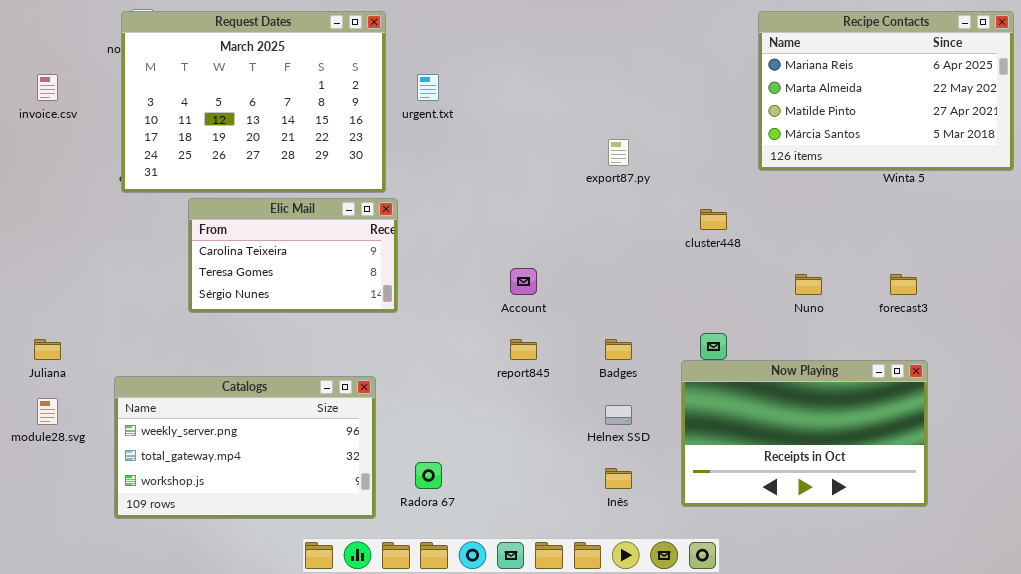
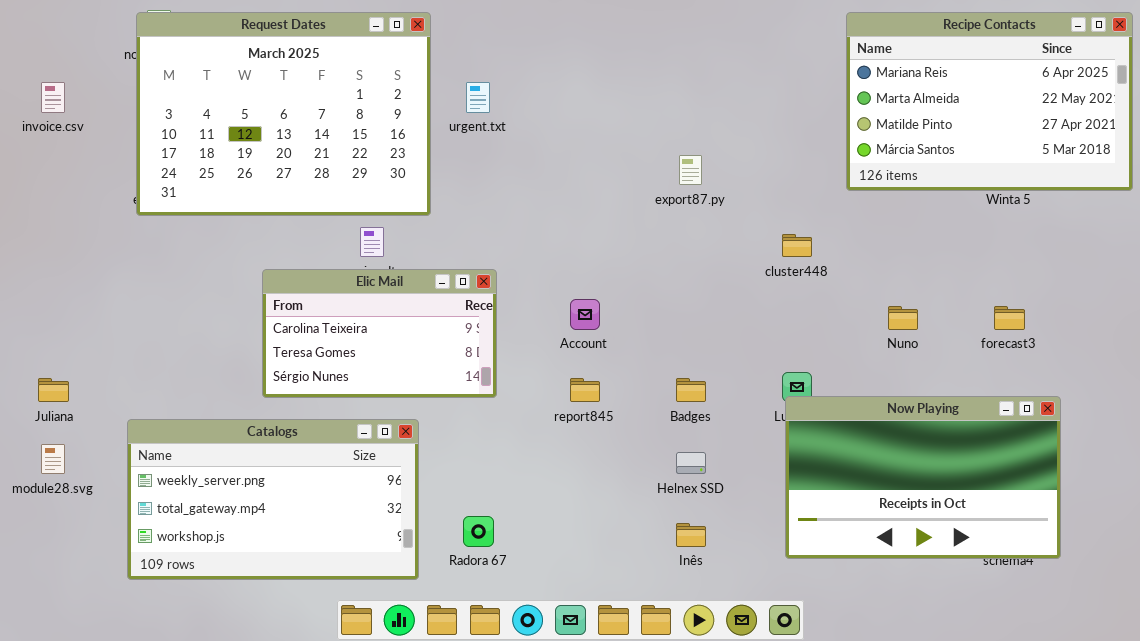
Elic Mail: [188,198,398,313] -> [262,269,497,398], moved
Now Playing: [681,360,928,507] -> [785,396,1061,559], moved

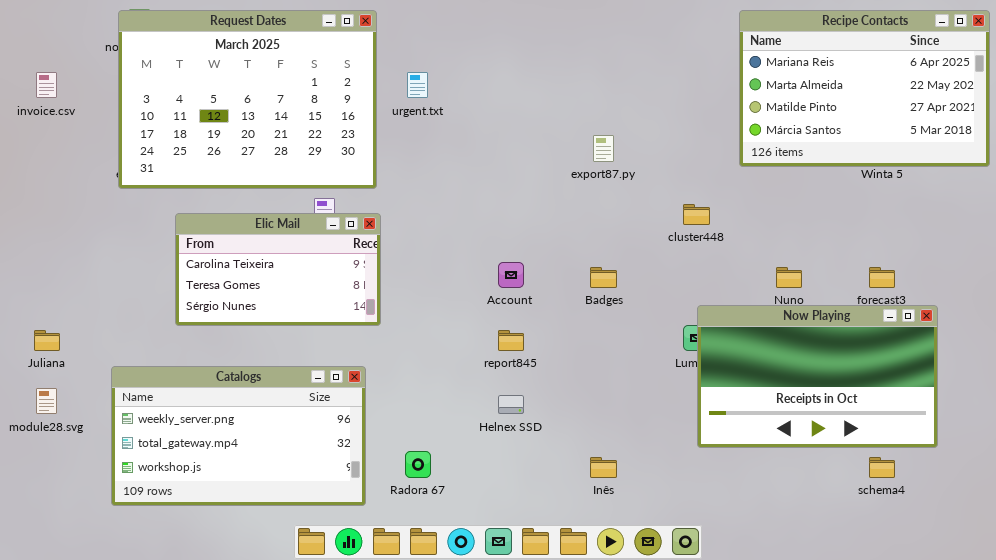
Elic Mail: [262,269,497,398] -> [175,213,381,326], moved
Badges: [676,378,706,402] -> [590,267,617,288], moved
Now Playing: [785,396,1061,559] -> [697,305,938,448], moved
Helnex SSD: [676,452,706,474] -> [498,395,524,414], moved

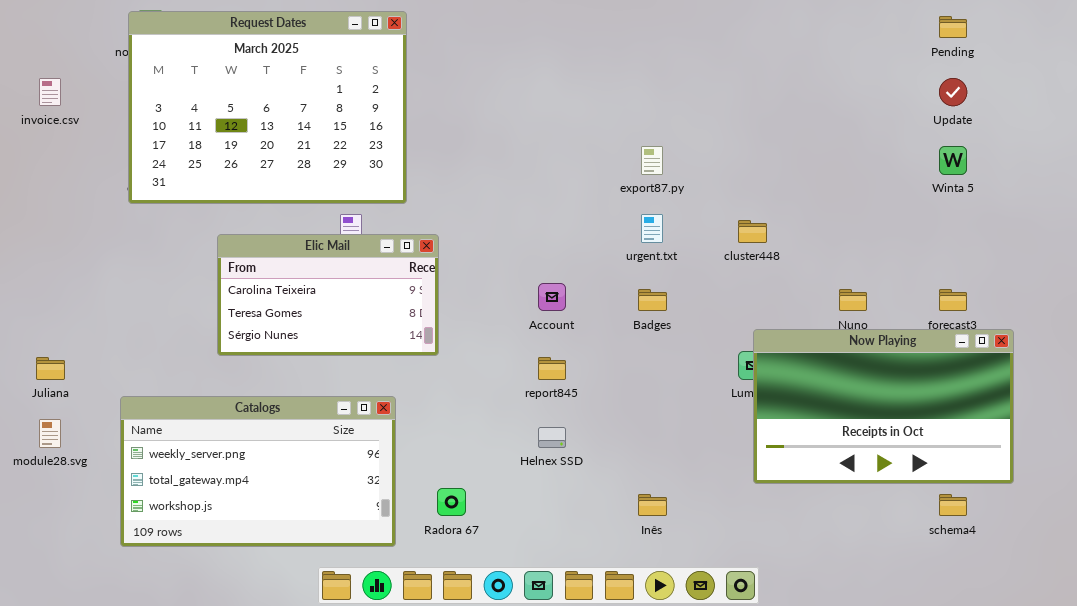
Recipe Contacts: [739,10,990,167] -> none, closed
urgent.txt: [407,72,428,98] -> [641,214,663,243], moved
Elic Mail: [175,213,381,326] -> [217,234,439,356], moved

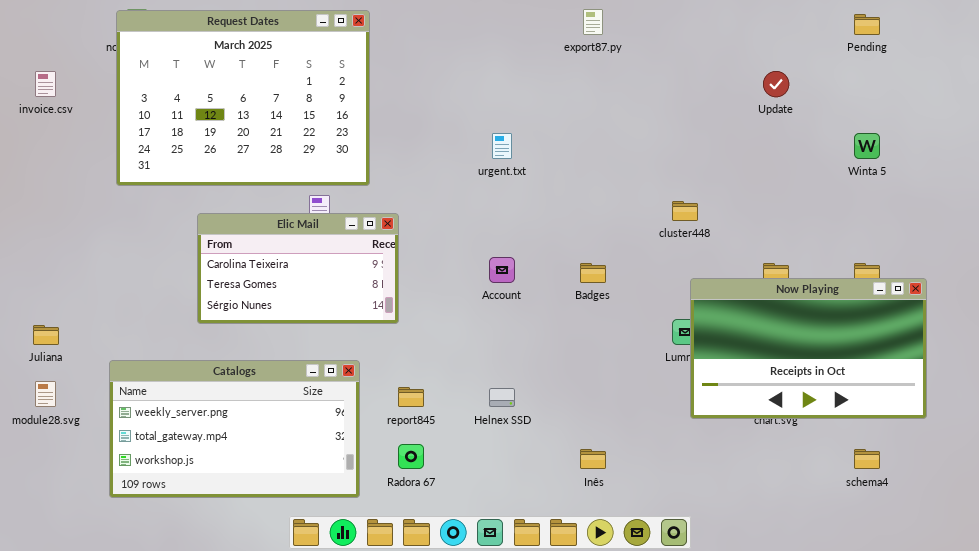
Update: [939,78,967,106] -> [763,71,789,97], moved
export87.py: [641,146,663,175] -> [583,9,603,35], moved
urgent.txt: [641,214,663,243] -> [492,133,512,159], moved
Now Playing: [753,329,1014,484] -> [690,278,927,419], moved
report845: [538,357,566,380] -> [398,387,424,407], moved

